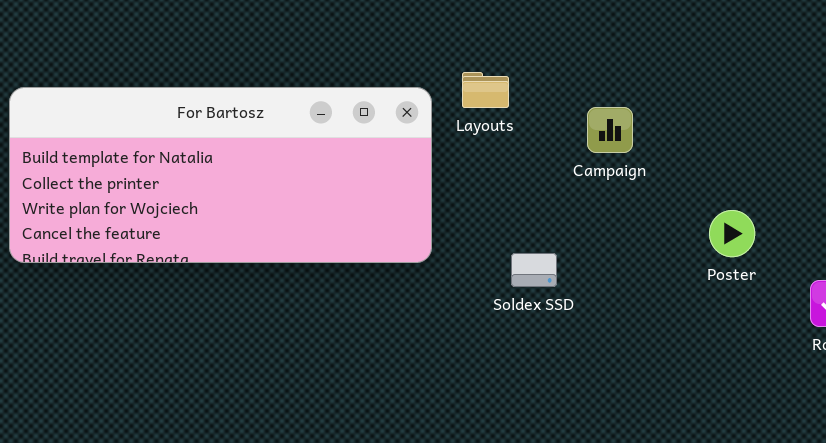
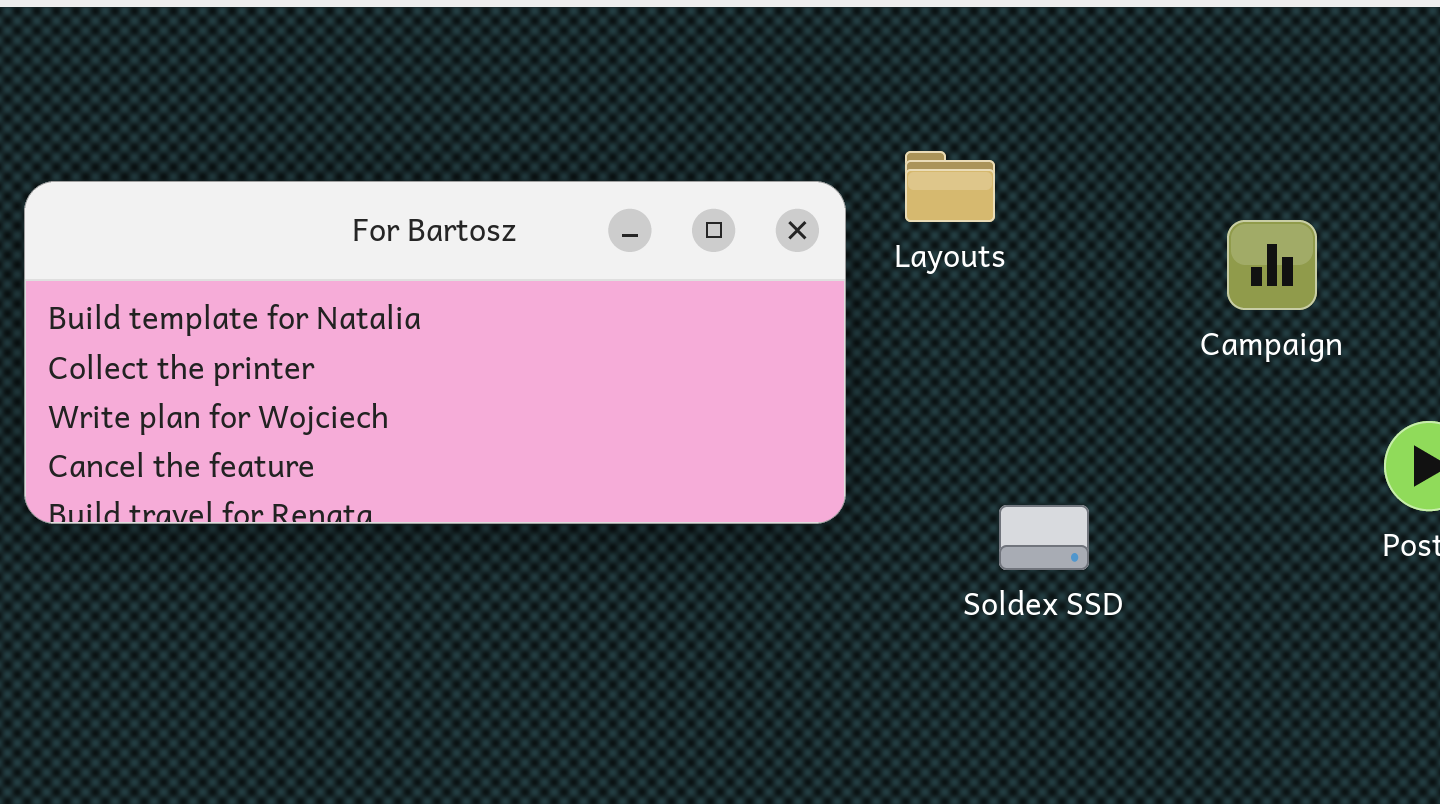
Campaign: [587,107,633,153] -> [1227,220,1317,310], moved

